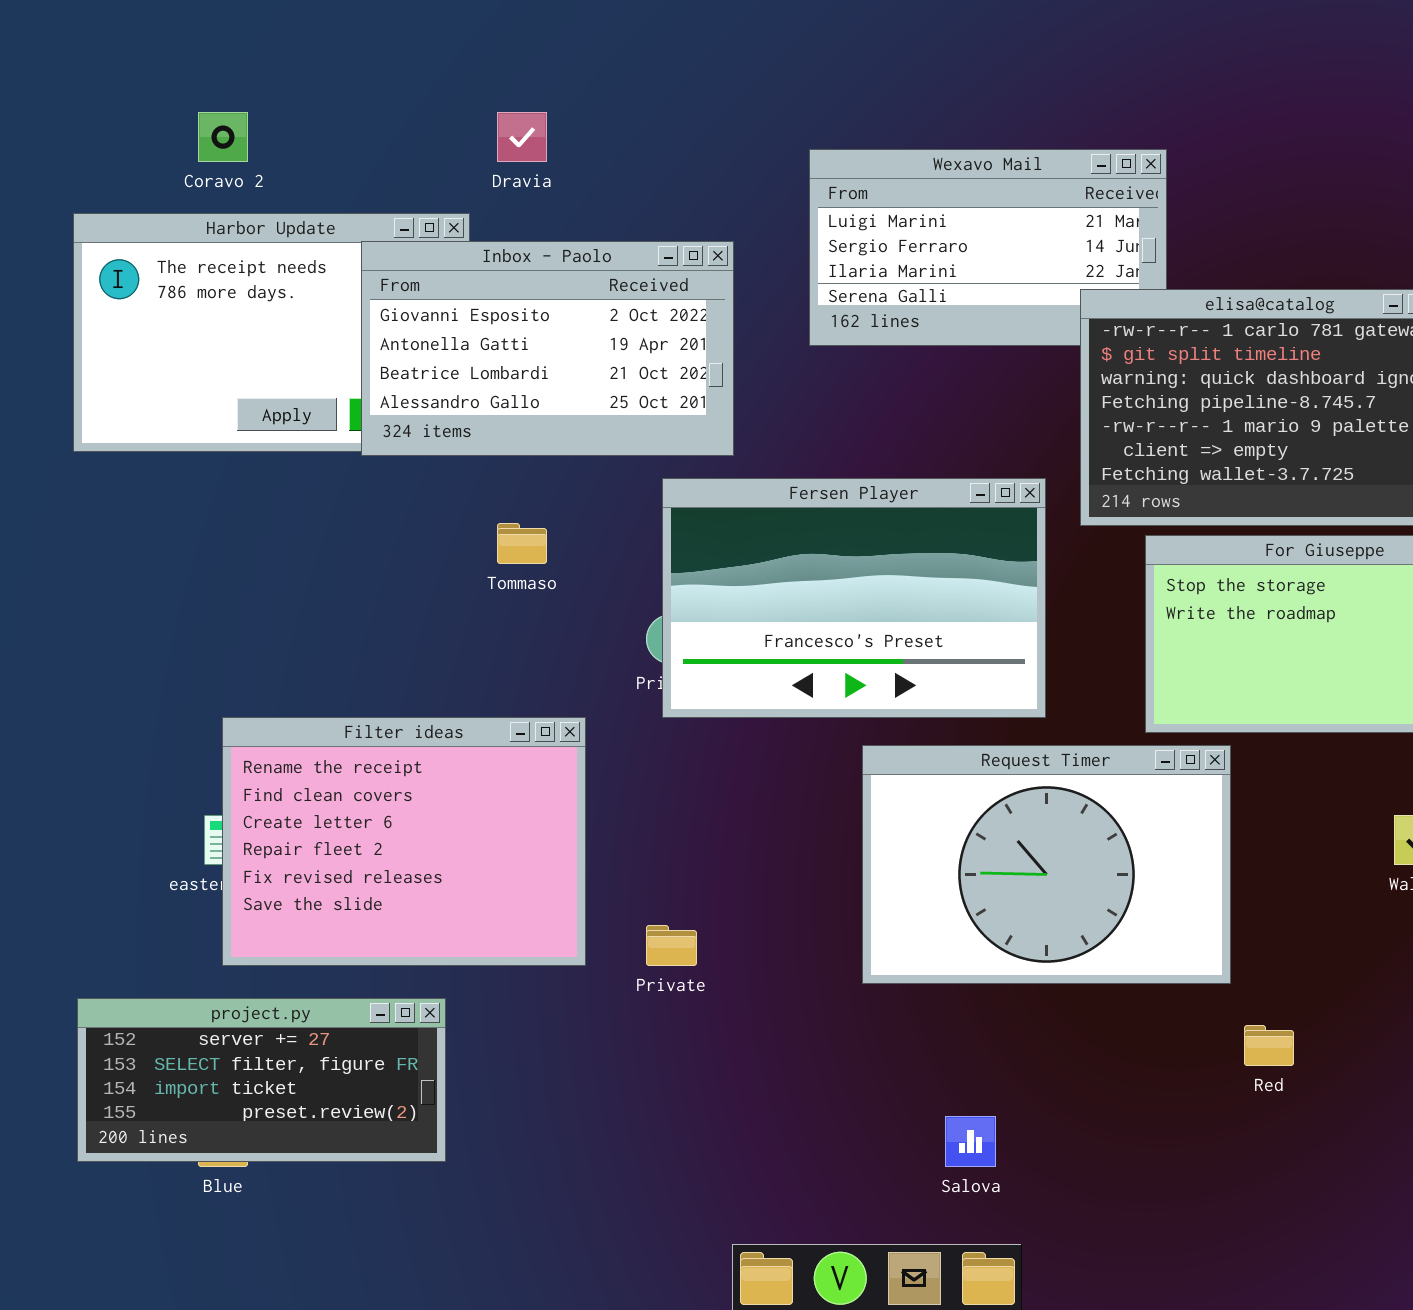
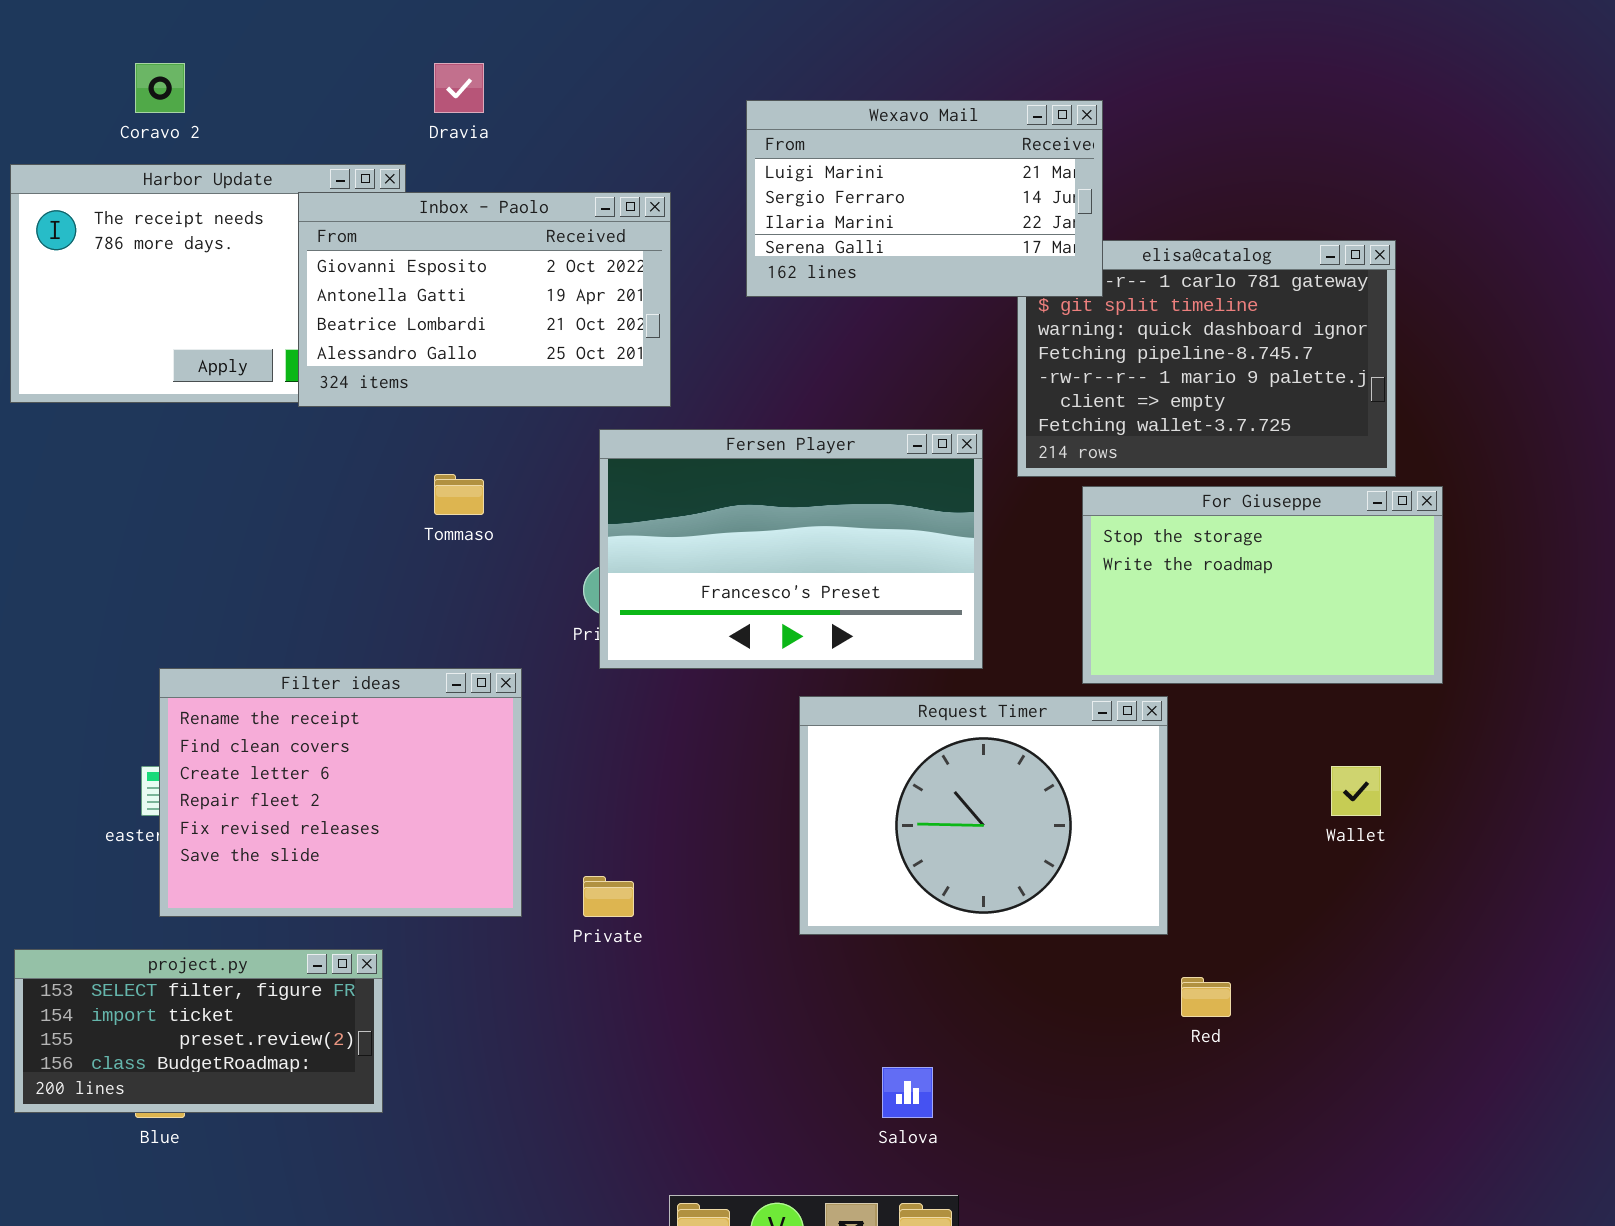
Wexavo Mail: [809,149,1167,346] -> [746,100,1103,297], raised
project.py: [77,998,446,1162] -> [14,949,383,1113], scrolled down 1 row

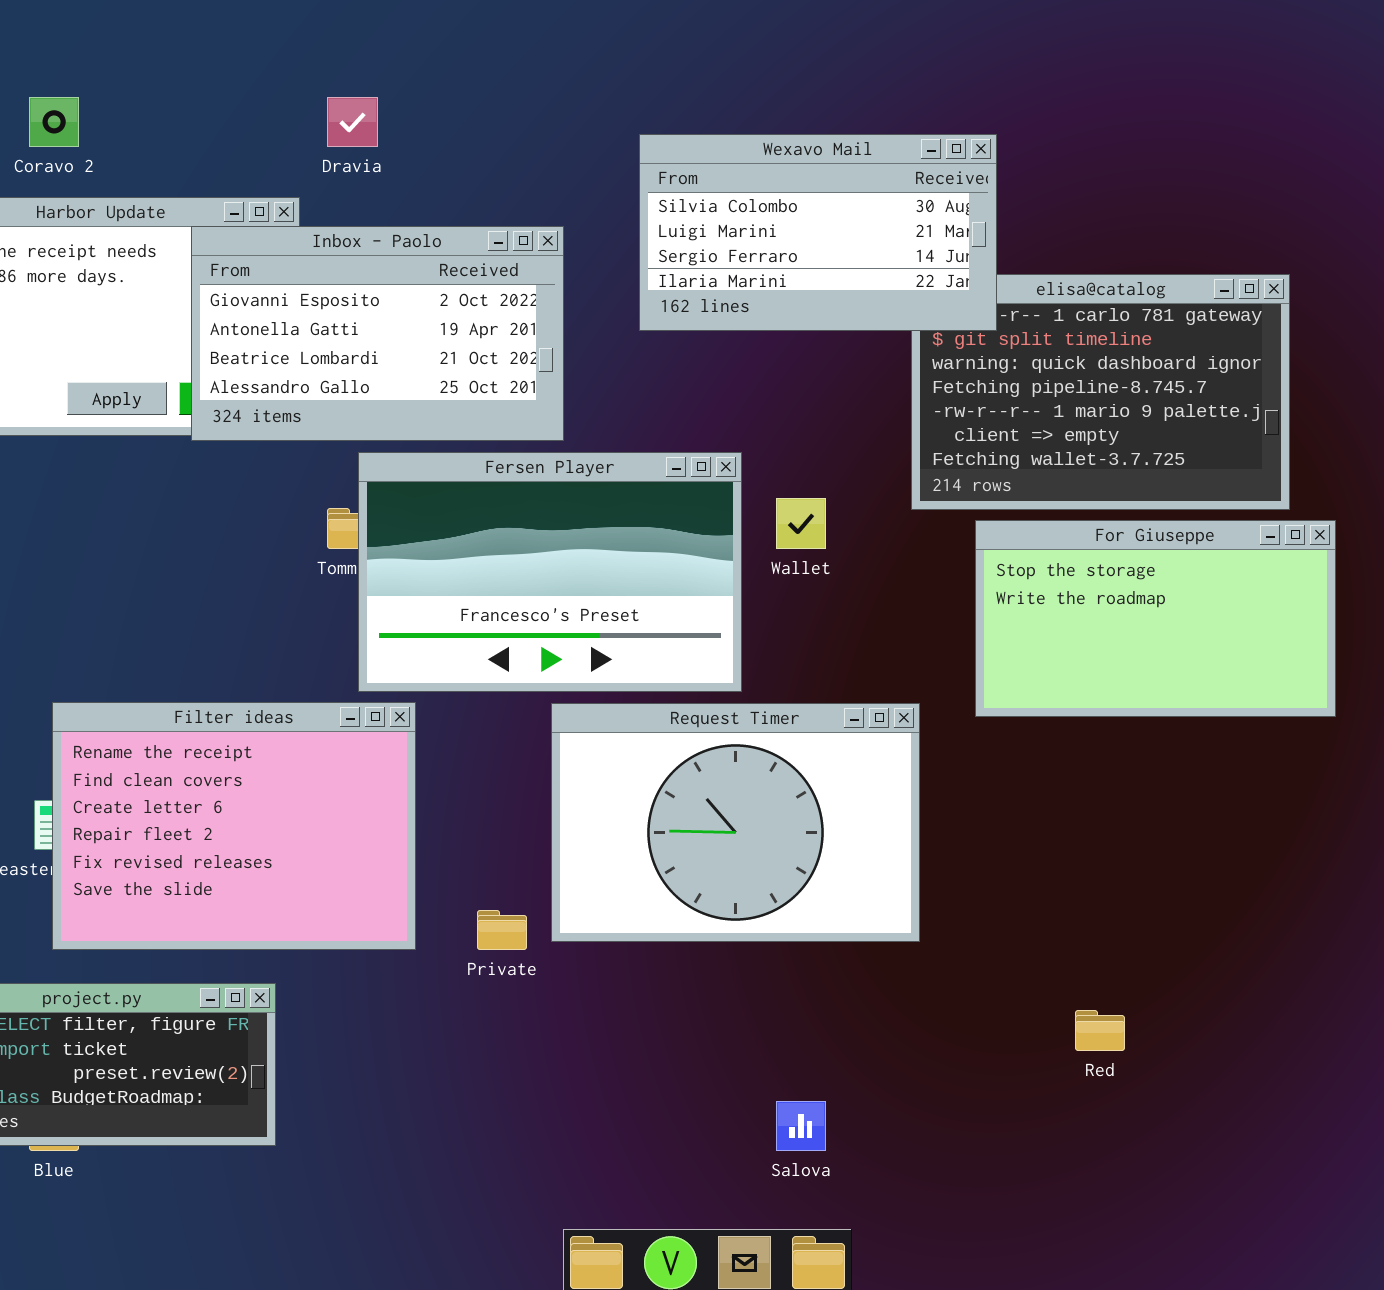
Wexavo Mail: [746,100,1103,297] -> [639,134,997,331], scrolled up 1 row
Fersen Player: [599,429,983,669] -> [358,452,742,692], moved
Request Timer: [799,696,1168,935] -> [551,703,920,942], moved
Wallet: [1331,766,1381,816] -> [776,498,826,549], moved

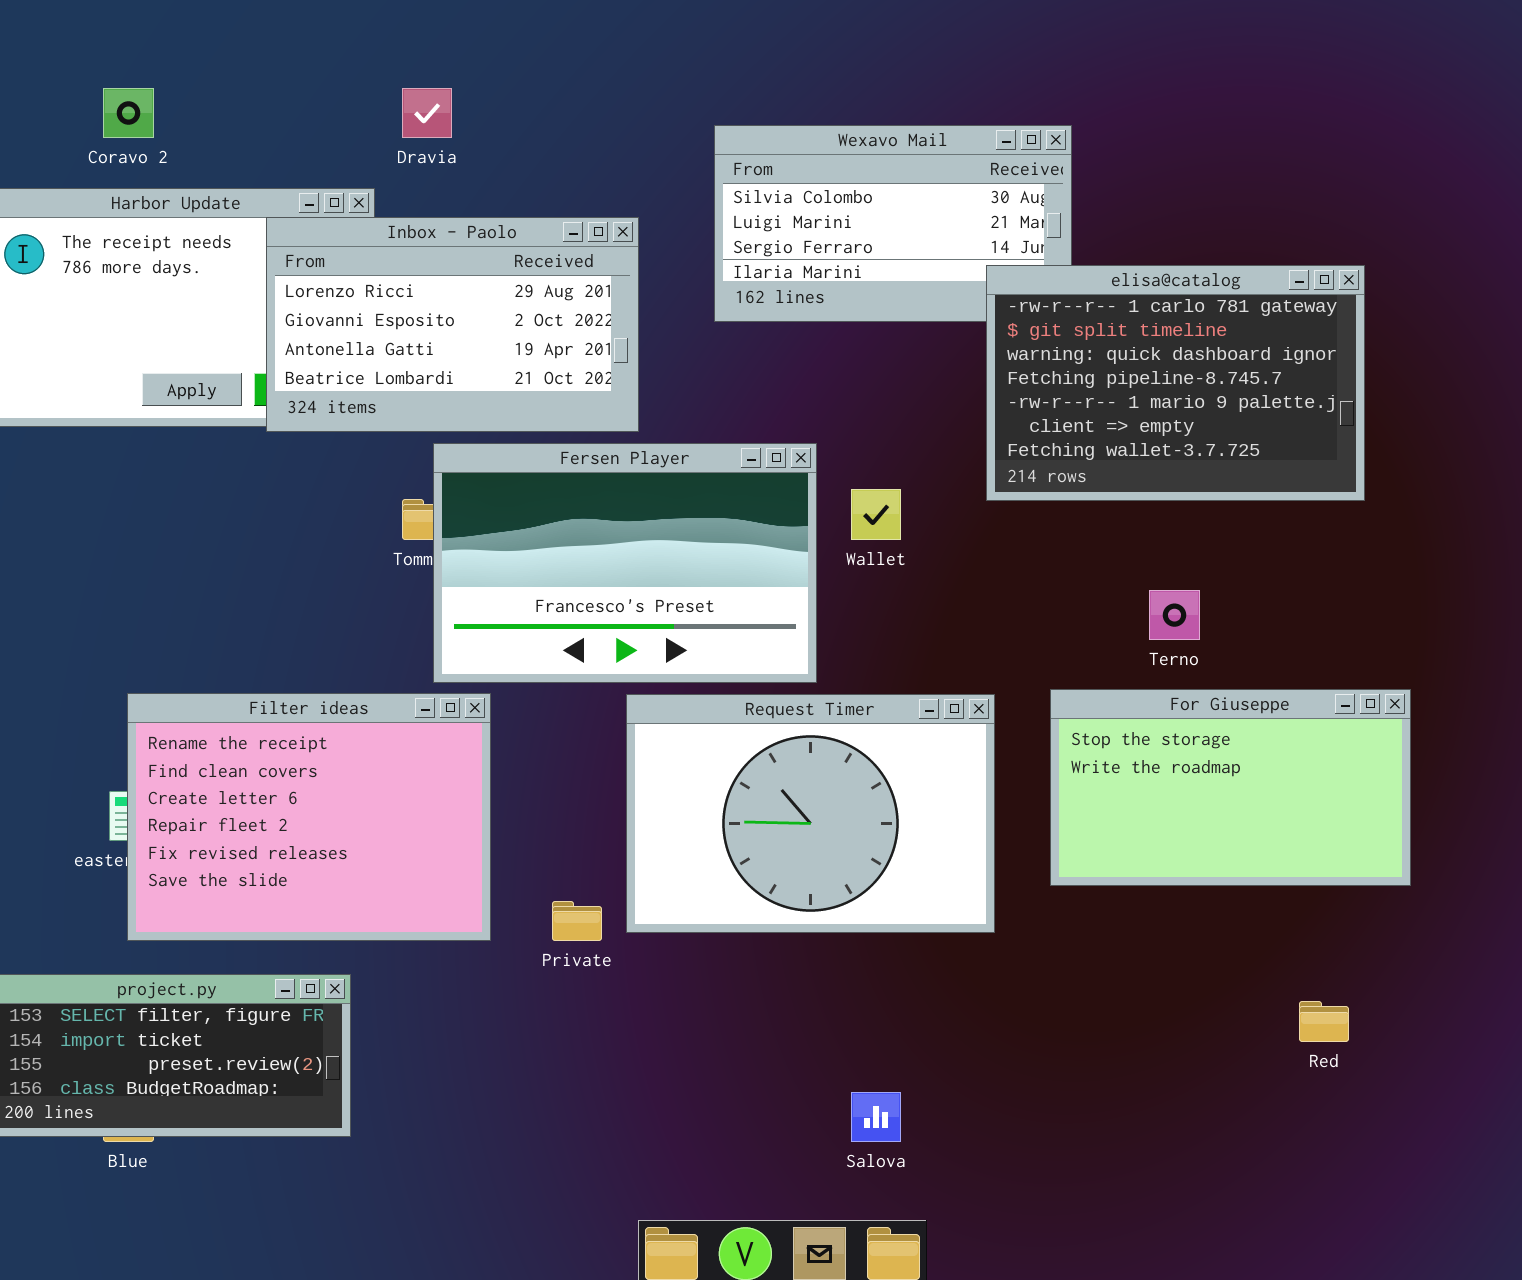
Inbox - Paolo: [191,226,564,441] -> [266,217,639,432], scrolled up 1 row
elisa@catalog: [911,274,1290,510] -> [986,265,1365,501], raised
For Giuseppe: [975,520,1336,717] -> [1050,689,1411,886], moved
Red: [1075,1010,1125,1051] -> [1299,1001,1349,1042], moved

